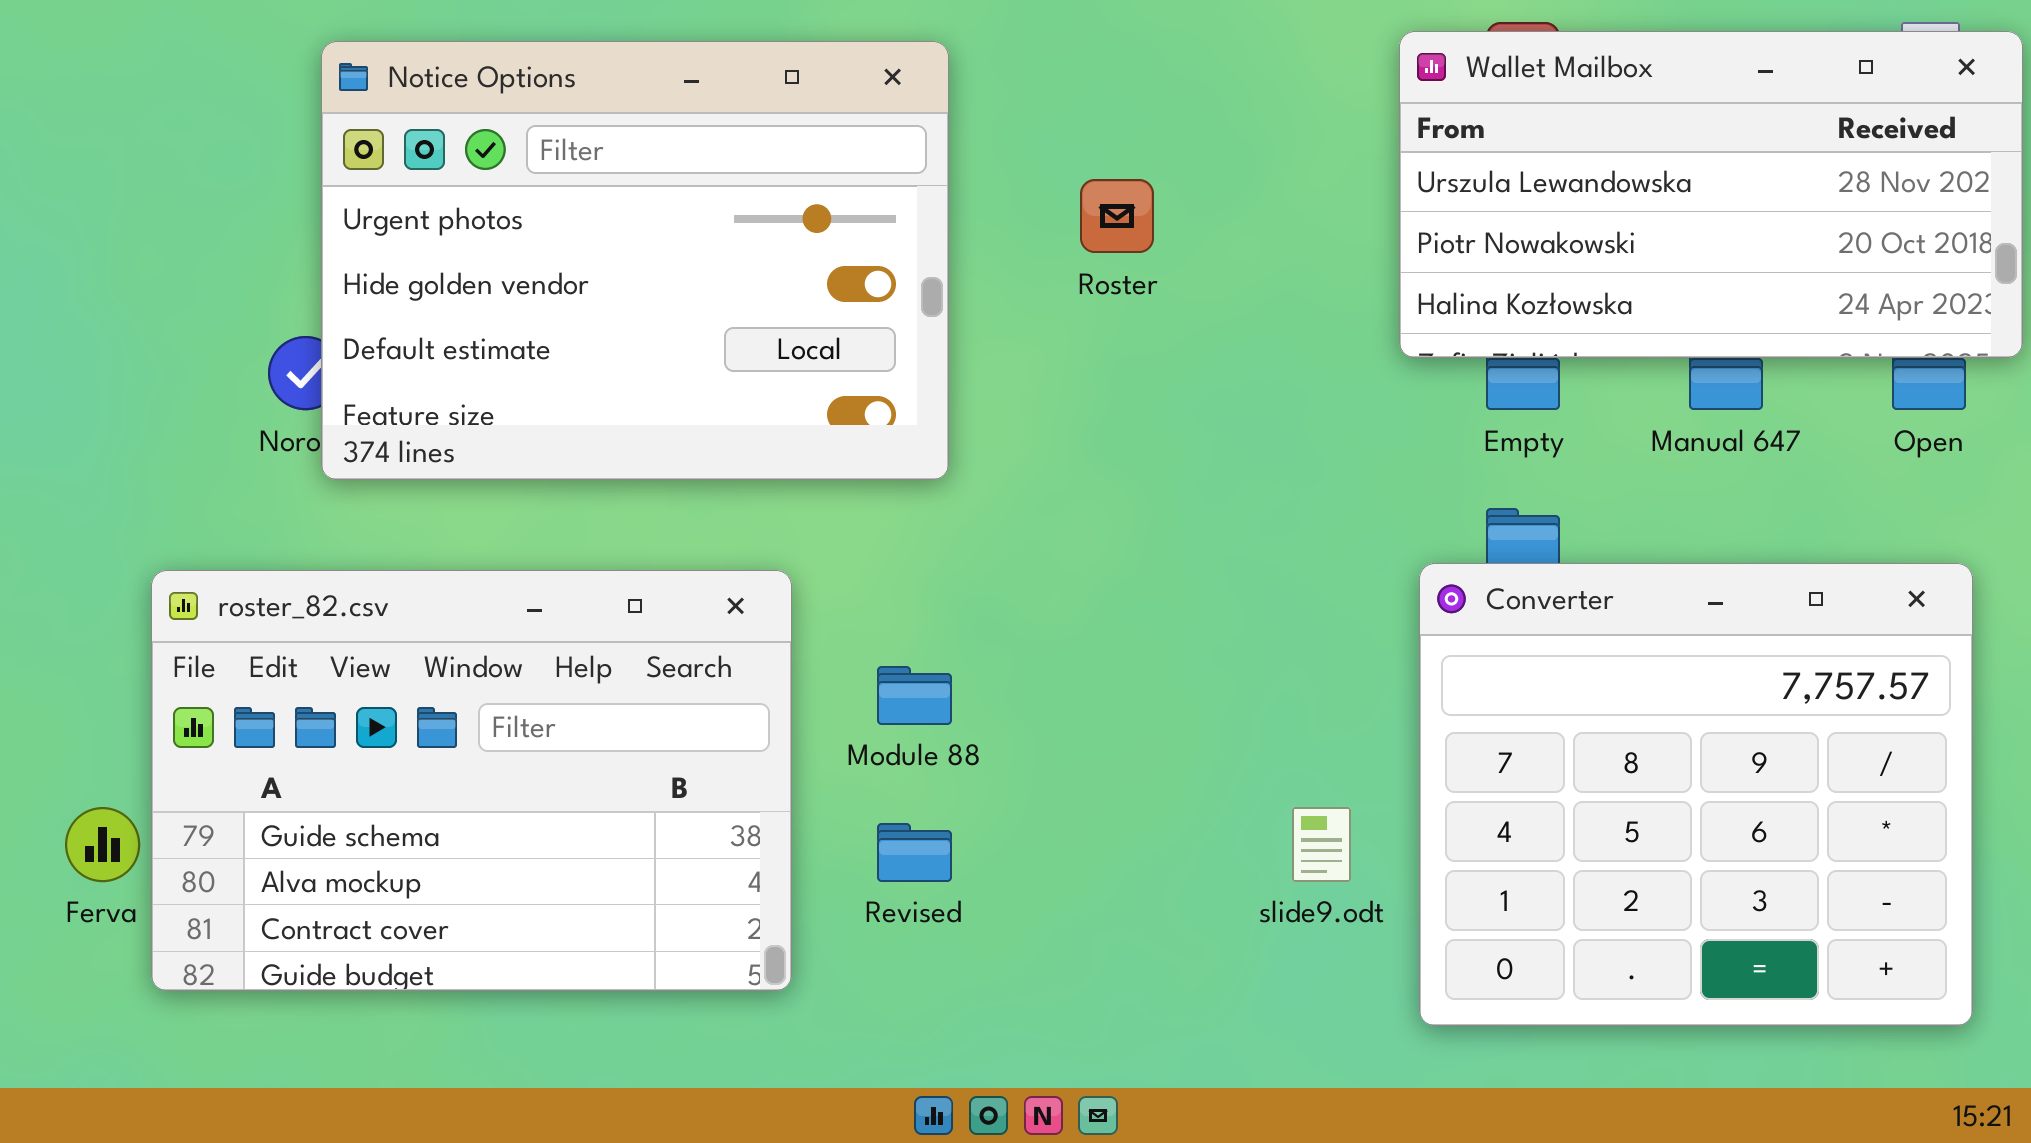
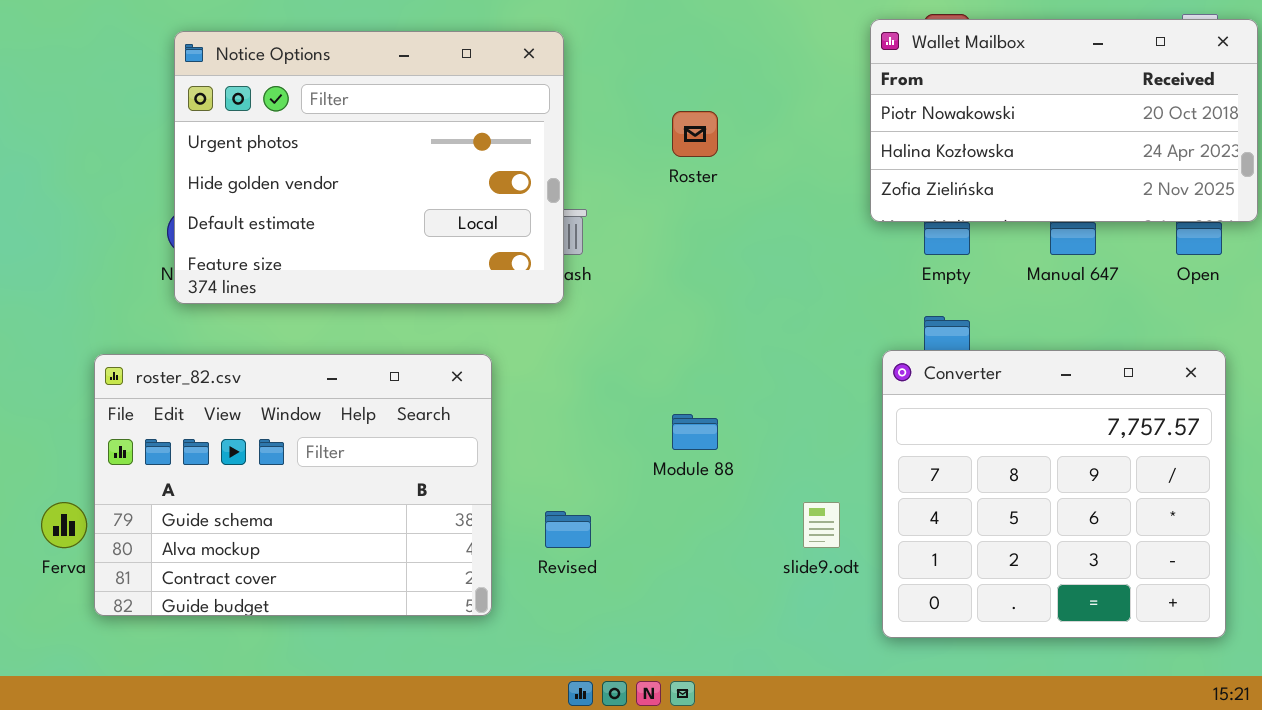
Wallet Mailbox: [1399,31,2023,358] -> [870,19,1258,222], scrolled down 1 row
Notice Options: [321,41,949,480] -> [174,31,564,304], moved
Module 88: [877,666,952,725] -> [672,414,718,450], moved

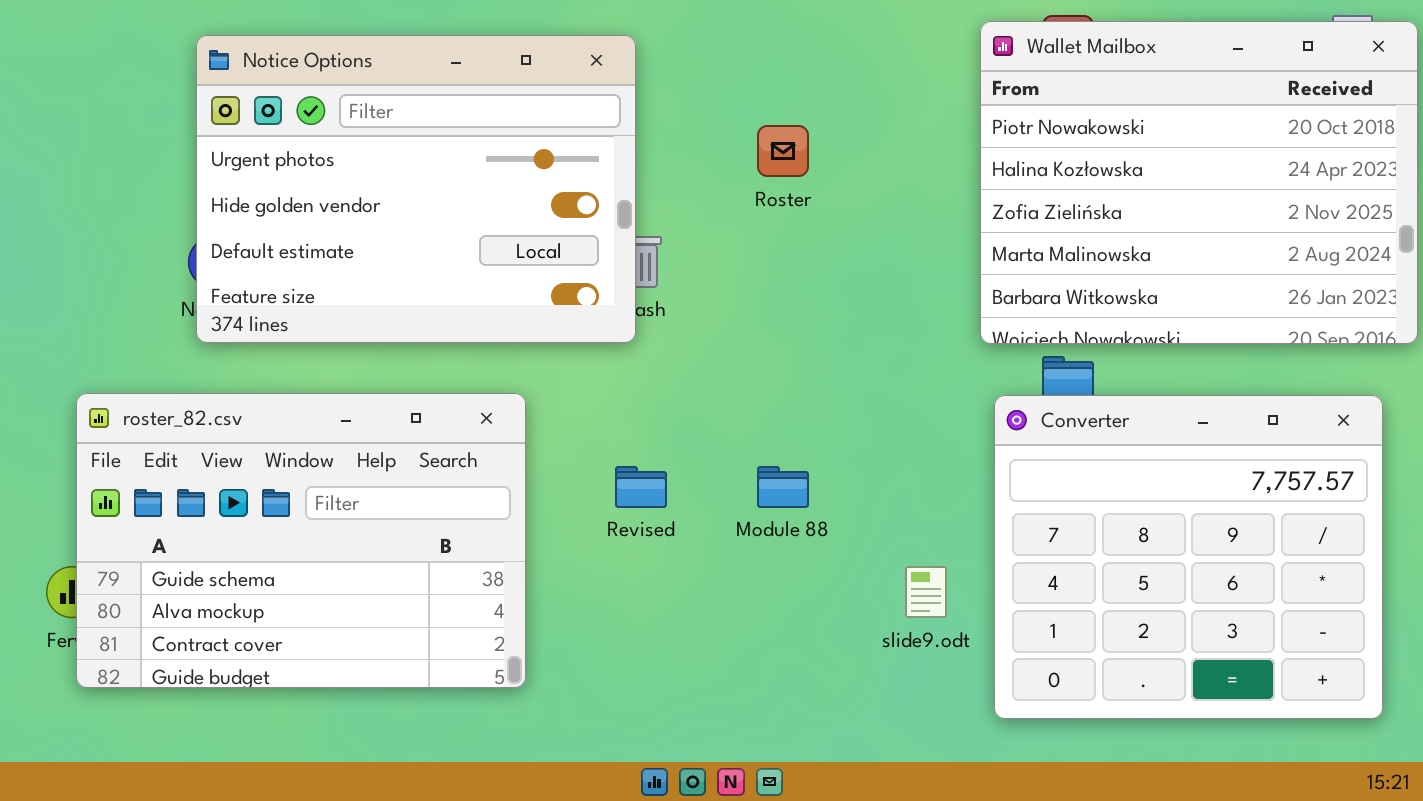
Wallet Mailbox: [870,19,1258,222] -> [980,21,1418,344], resized
roster_82.csv: [94,354,492,616] -> [76,393,526,688], moved
Revised: [545,511,591,548] -> [615,466,667,508], moved

